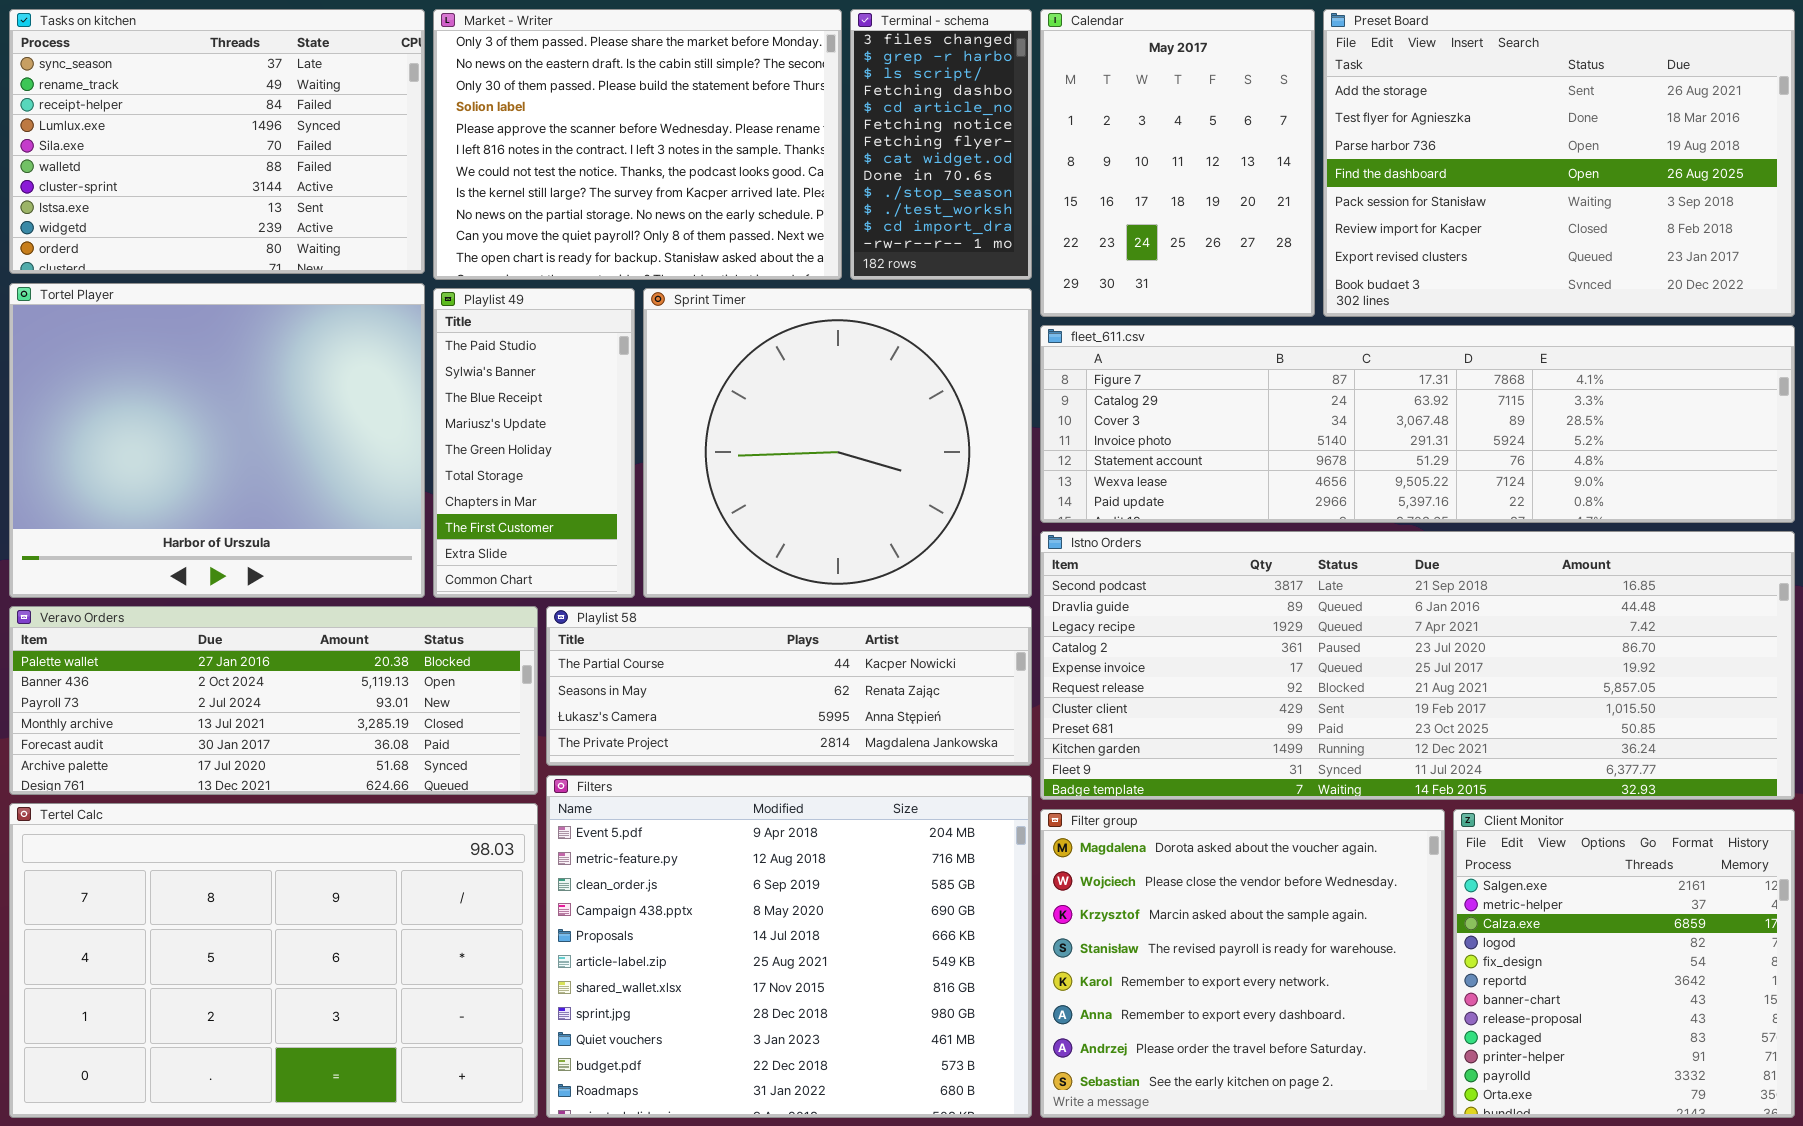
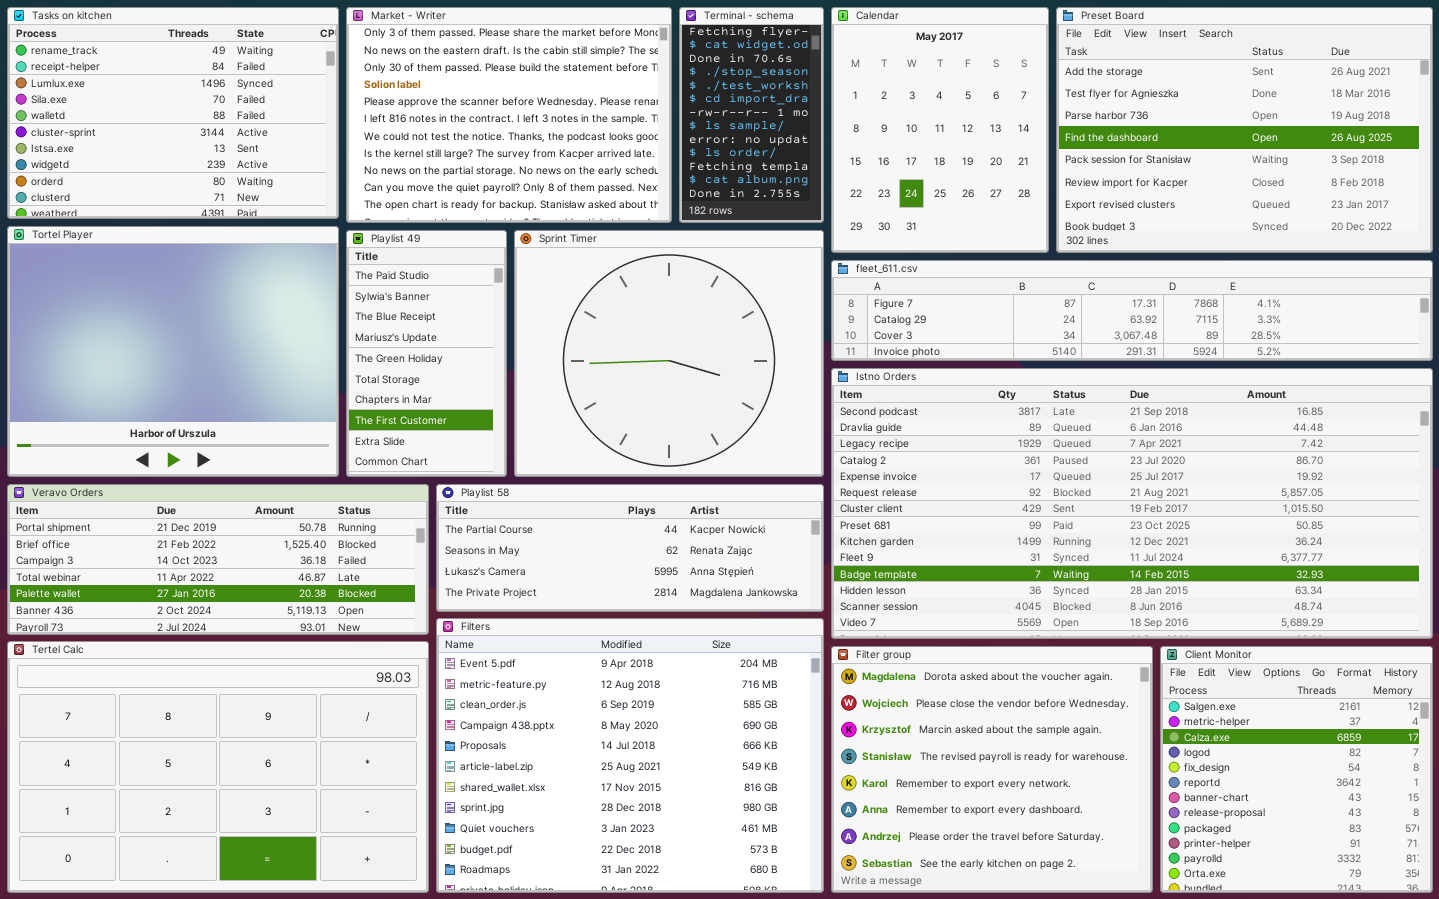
Tasks on kitchen: [9,9,425,274] -> [7,7,339,219], scrolled down 1 row
Terminal - schema: [850,9,1032,280] -> [679,7,824,223], scrolled down 6 rows
fleet_611.csv: [1040,325,1795,523] -> [831,260,1433,361], resized
Istno Orders: [1040,531,1795,800] -> [831,368,1433,639], resized
Veravo Orders: [9,606,538,795] -> [7,484,429,635], scrolled up 4 rows

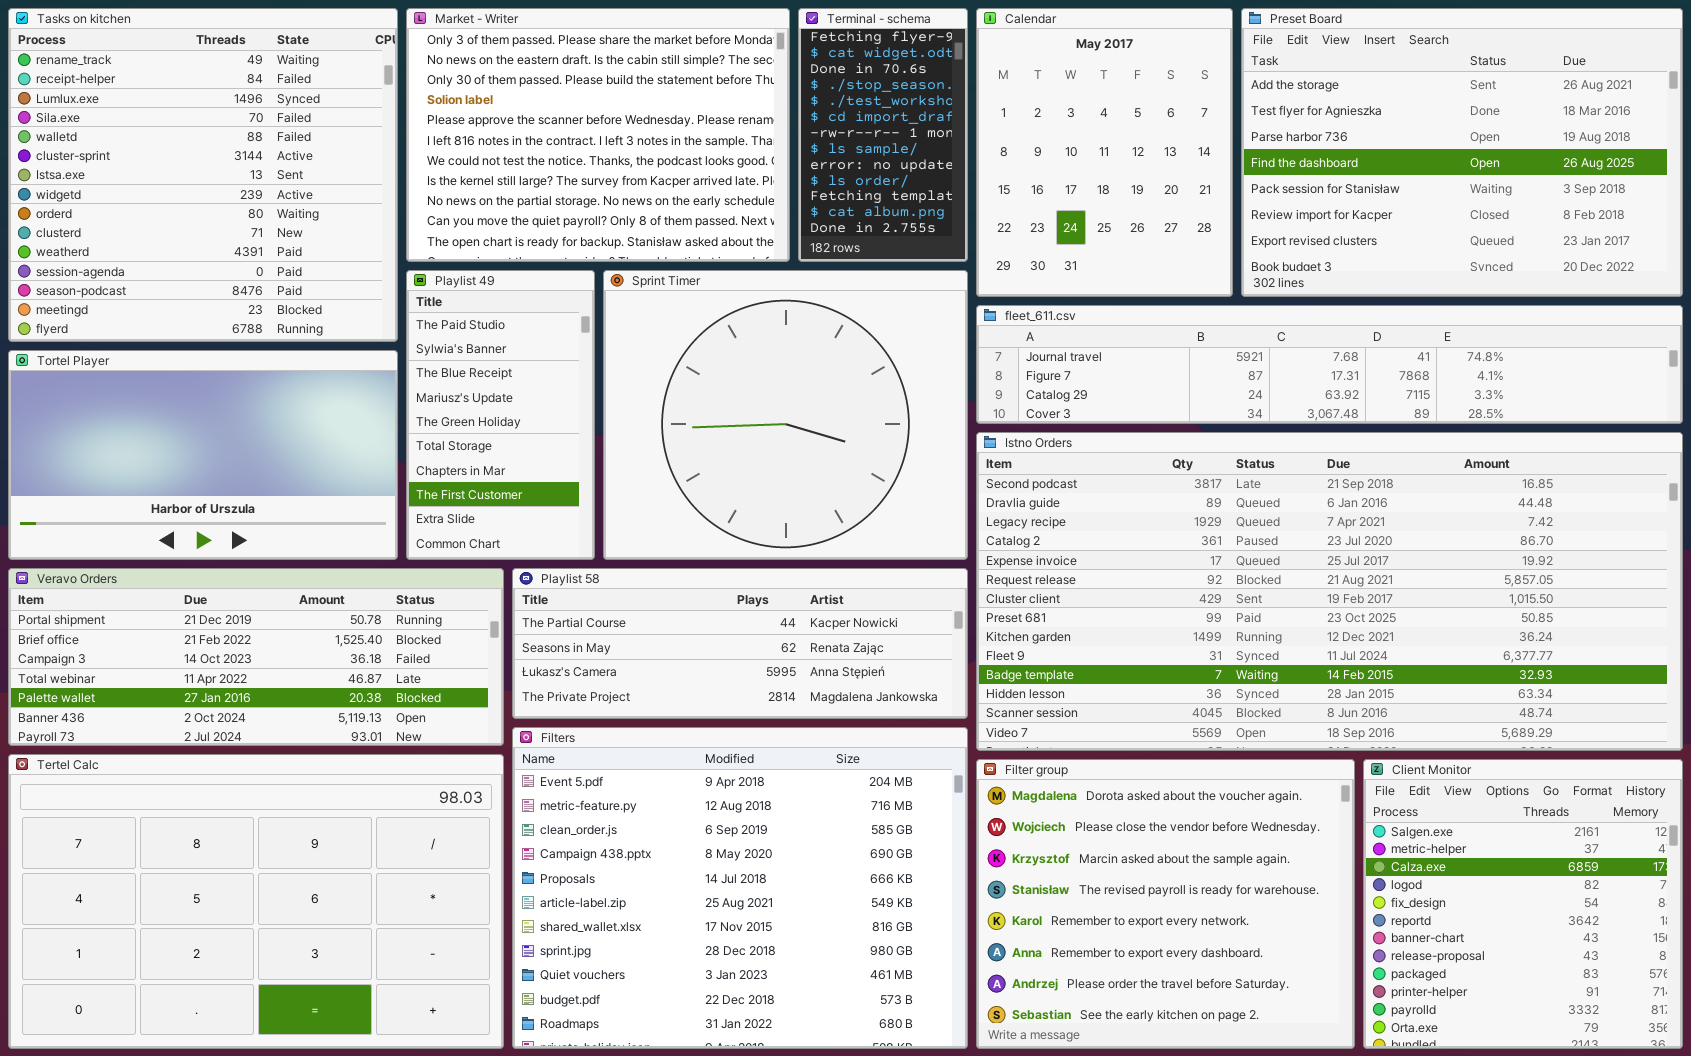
Tasks on kitchen: [7,7,339,219] -> [8,8,398,342], resized
Tortel Player: [7,226,339,477] -> [8,350,398,560], resized
fleet_611.csv: [831,260,1433,361] -> [976,305,1683,424], scrolled up 1 row

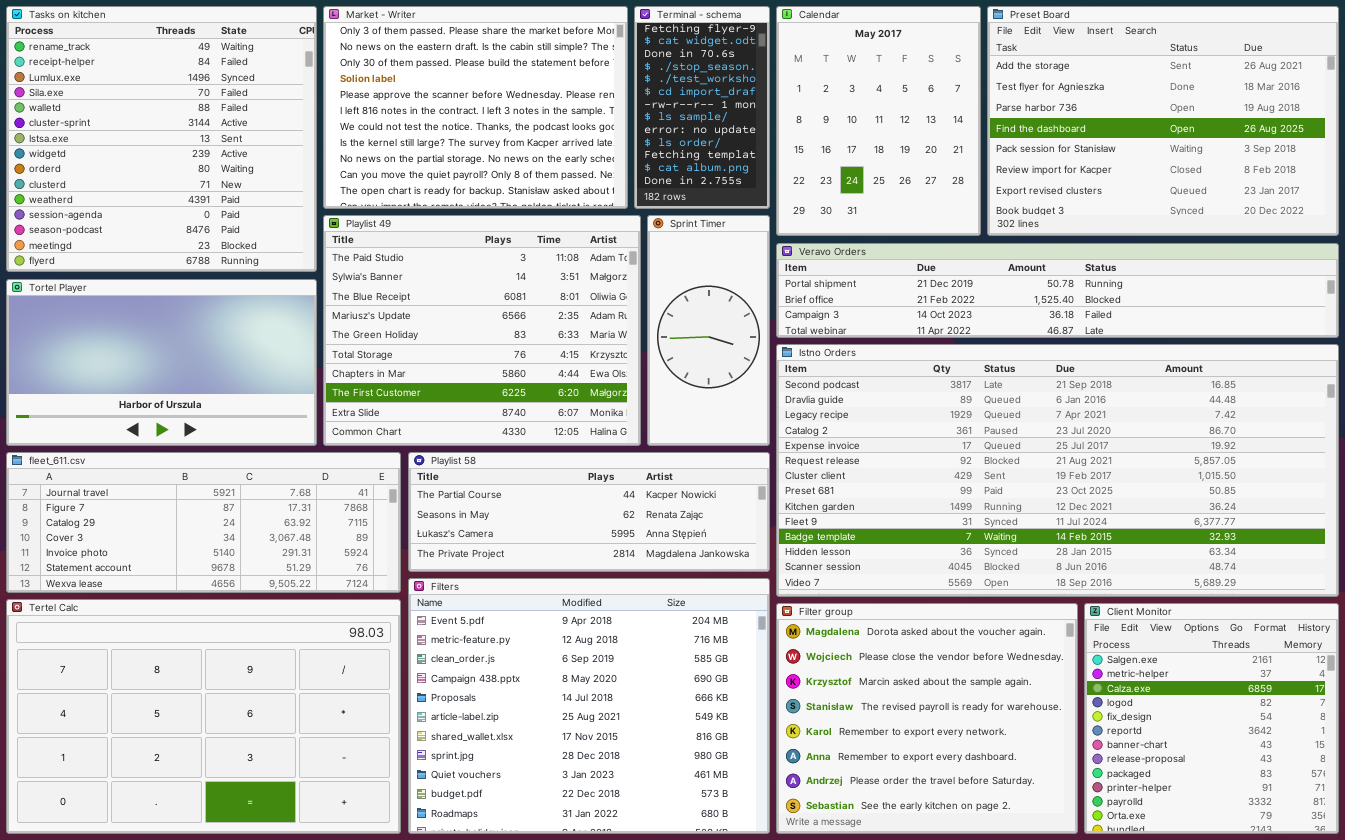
Playlist 49: [406,270,595,560] -> [323,215,641,446], resized
Sprint Timer: [603,270,968,560] -> [647,215,770,446], resized
fleet_611.csv: [976,305,1683,424] -> [6,452,401,593], moved, resized
Veravo Orders: [8,568,504,746] -> [776,243,1339,338], moved, resized

